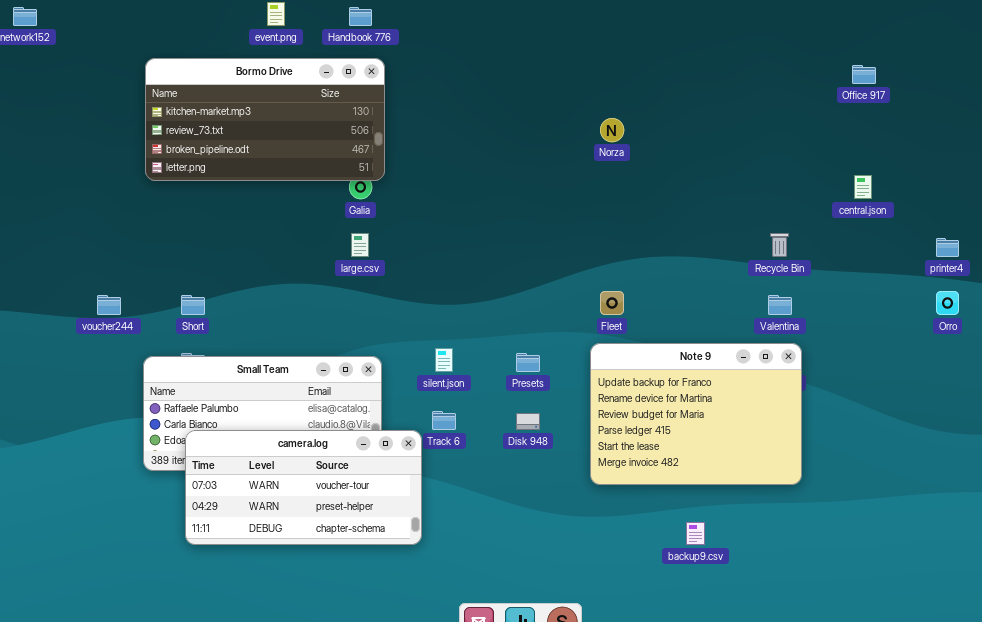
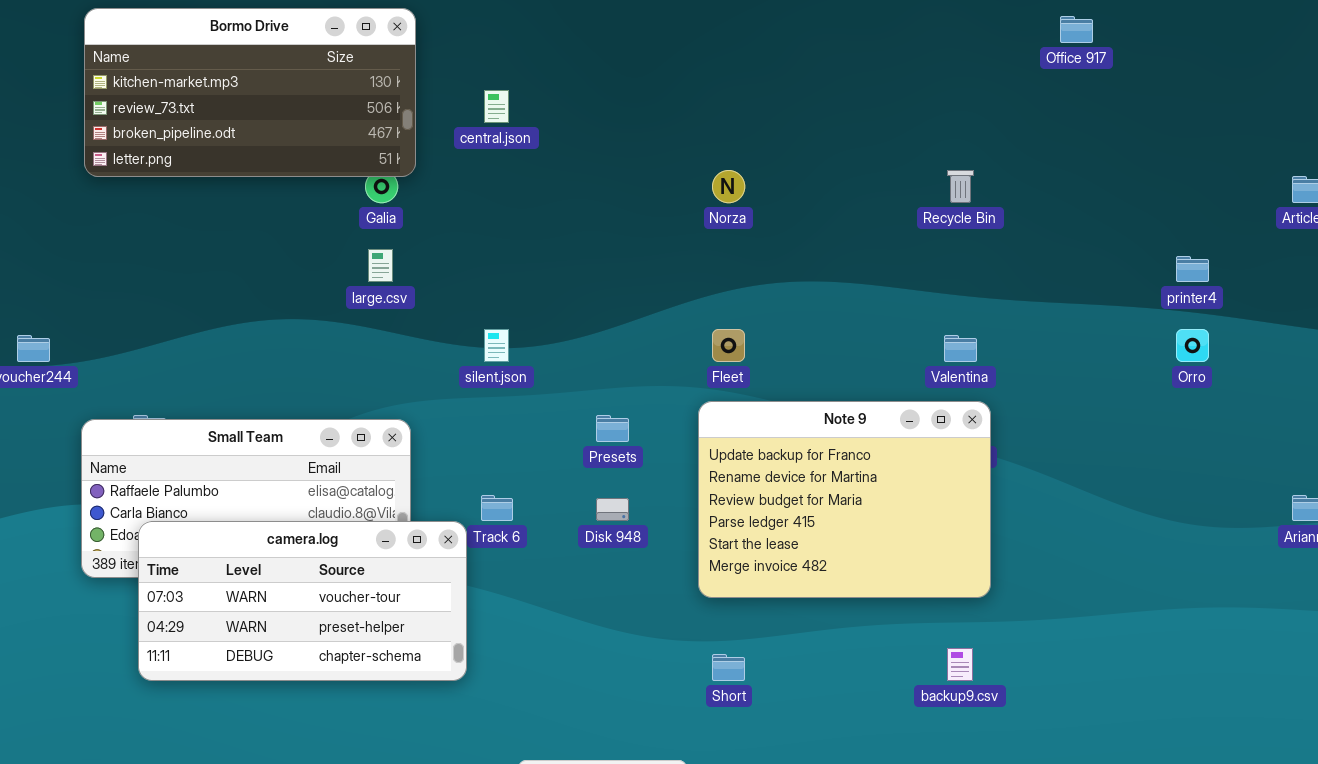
Norza: [600,118,624,142] -> [712,170,745,203], moved
central.json: [854,175,872,199] -> [484,90,509,123], moved
Recycle Bin: [770,233,789,257] -> [947,170,974,203], moved
Short: [181,295,205,315] -> [712,654,745,681], moved
silent.json: [435,348,453,372] -> [484,329,509,362], moved
backup9.csv: [686,522,705,545] -> [947,648,973,681], moved

